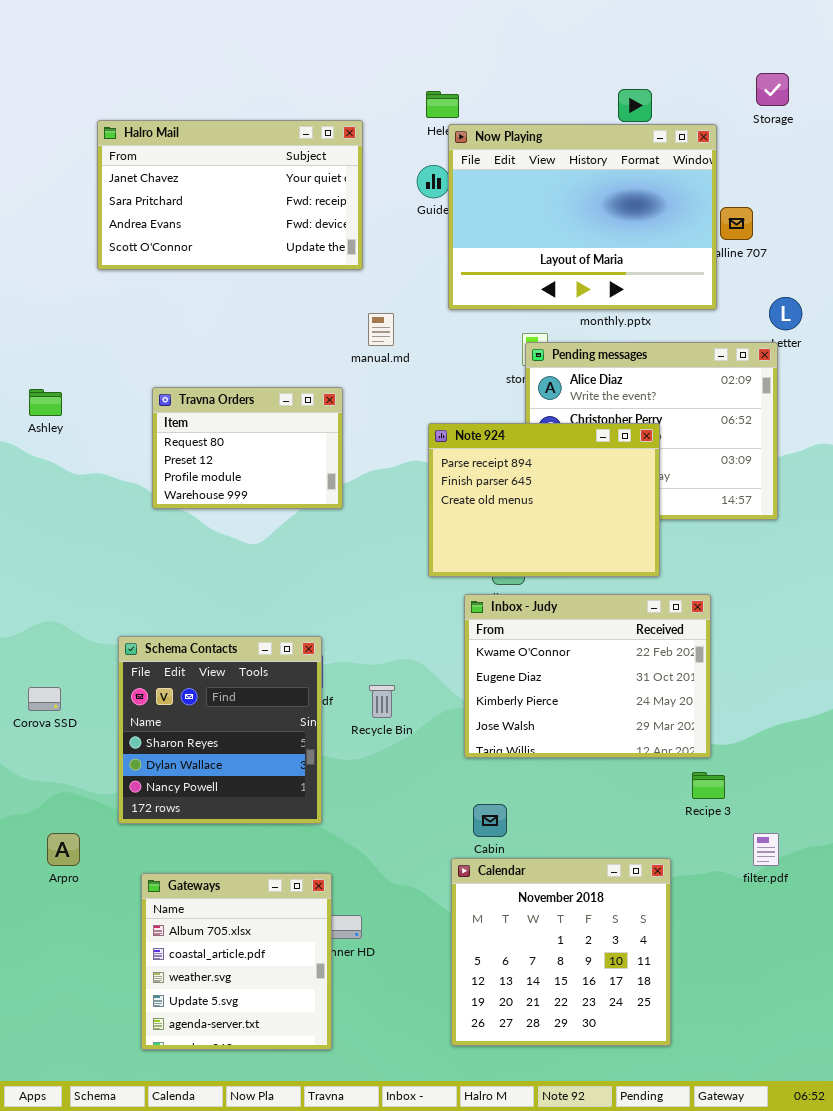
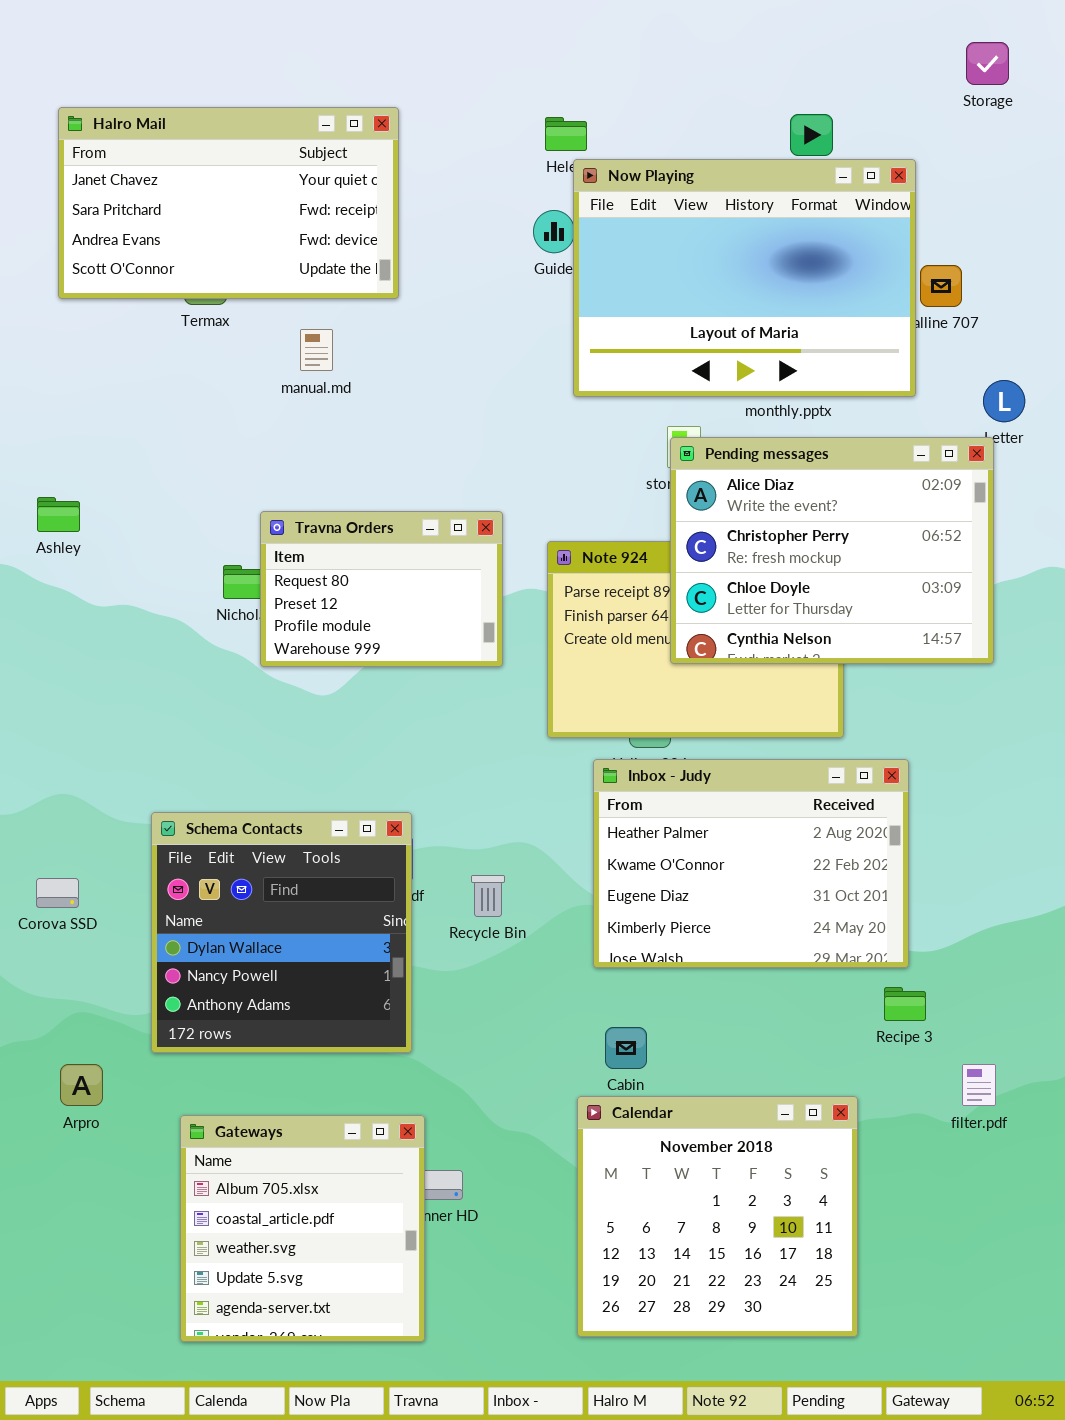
Storage: [756,73,789,106] -> [966,42,1009,85], moved
Halro Mail: [97,120,363,270] -> [58,107,399,299], moved
manual.md: [368,313,394,346] -> [300,329,333,371], moved
Pending messages: [525,342,778,520] -> [670,437,994,664], raised
Travna Orders: [152,387,343,509] -> [260,511,503,667], moved
Inbox - Judy: [464,594,711,758] -> [593,759,909,968], scrolled up 1 row
Schema Contacts: [118,636,322,824] -> [151,812,412,1053], scrolled down 1 row

